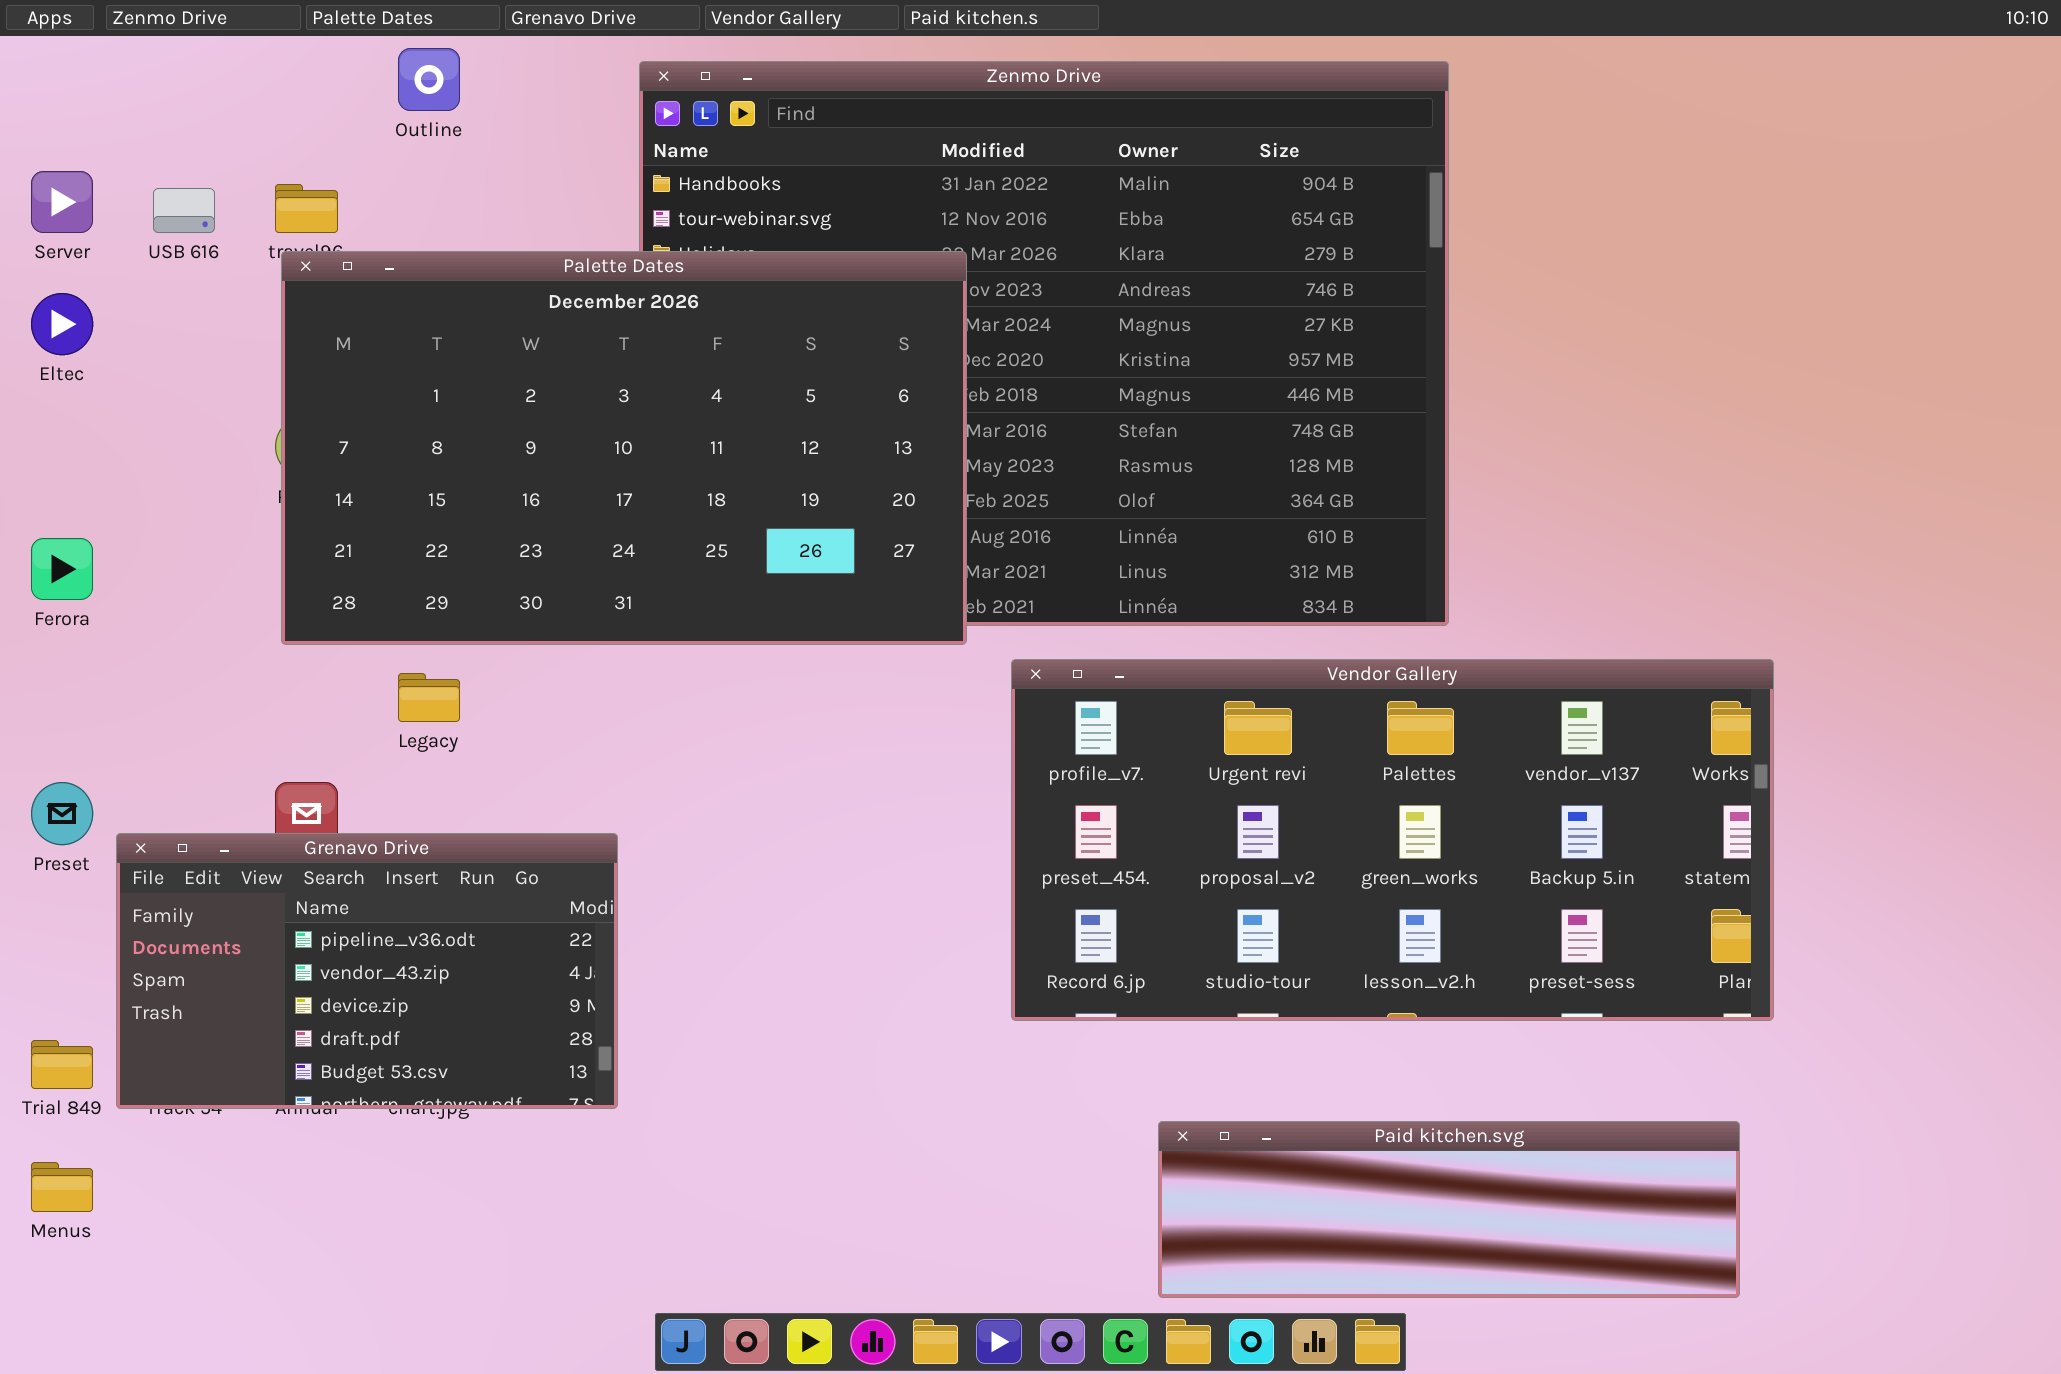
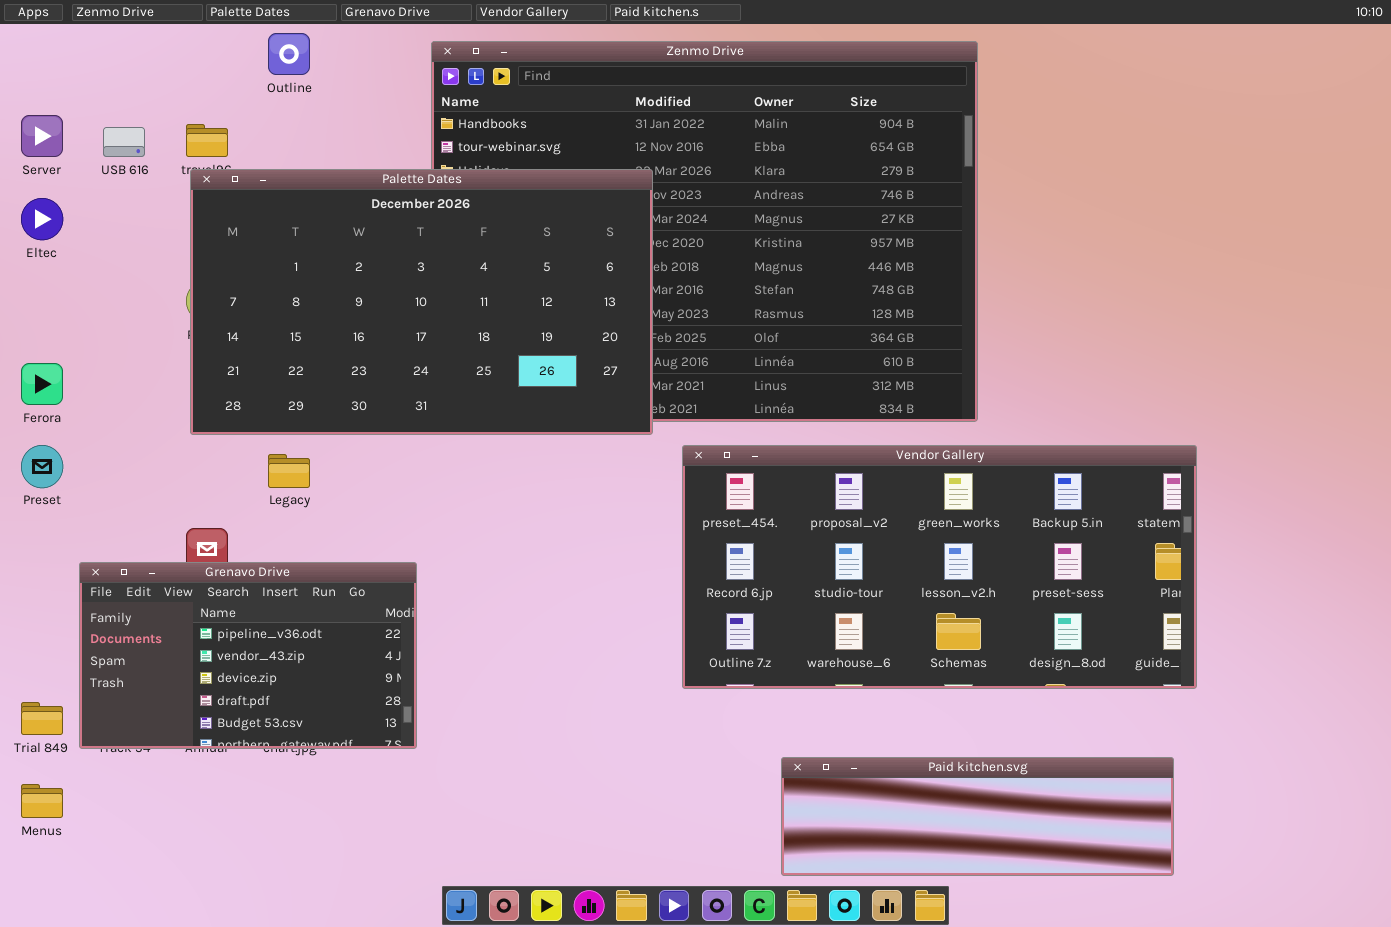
Vendor Gallery: [1011,659,1774,1021] -> [682,445,1197,689], scrolled down 1 row
Preset: [31,782,93,845] -> [21,445,63,488], moved

